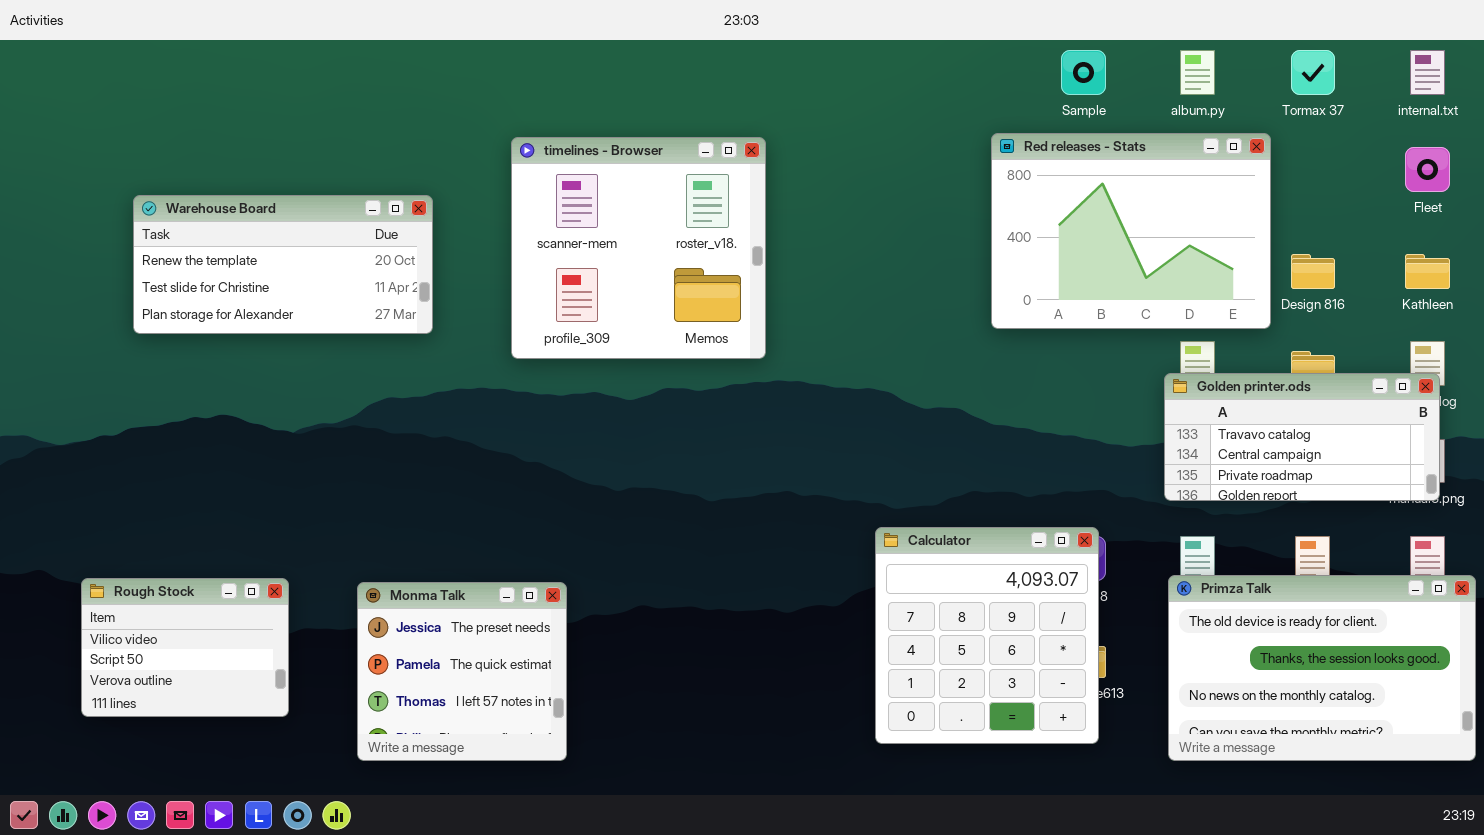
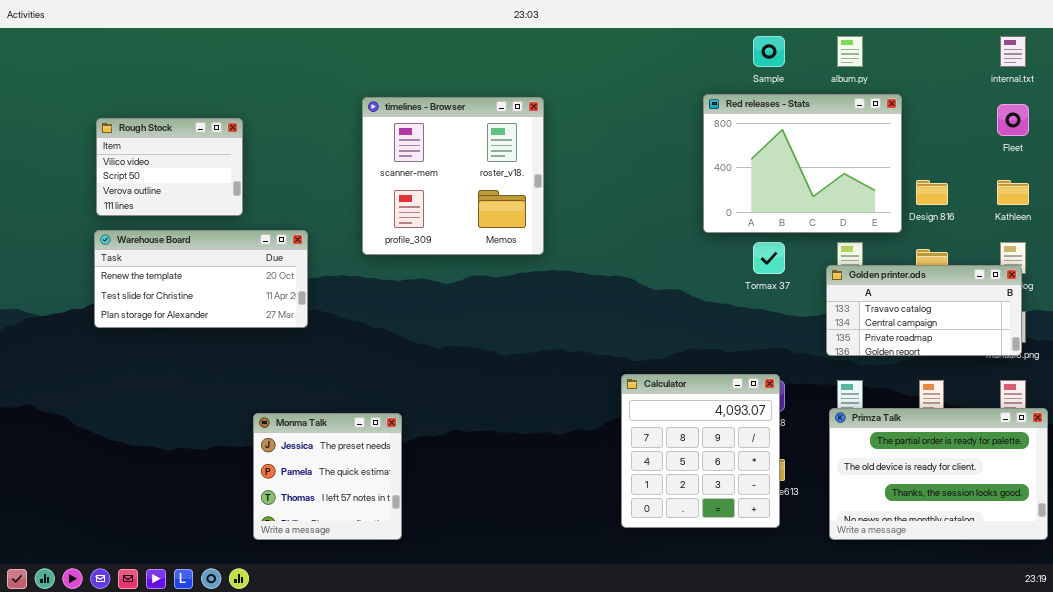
Tormax 37: [1291,50,1335,95] -> [753,242,785,274], moved
Warehouse Board: [133,195,433,334] -> [94,230,308,328], moved
Primza Talk: [1168,575,1476,761] -> [829,408,1048,540], scrolled up 1 row
Rough Stock: [81,578,289,717] -> [96,118,243,216], moved

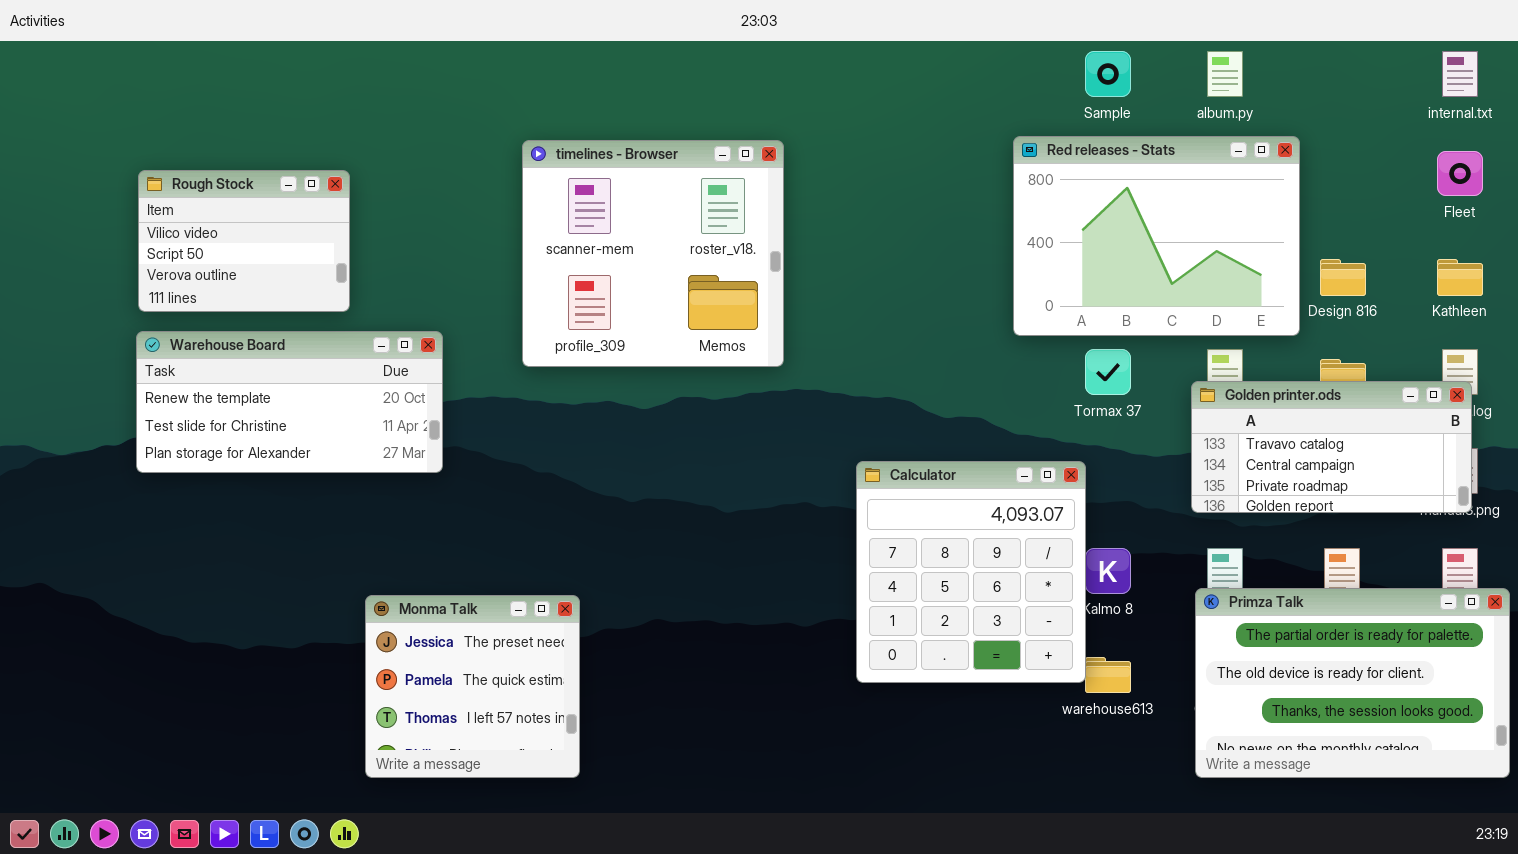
Calculator: [621,374,780,528] -> [856,461,1086,683], moved

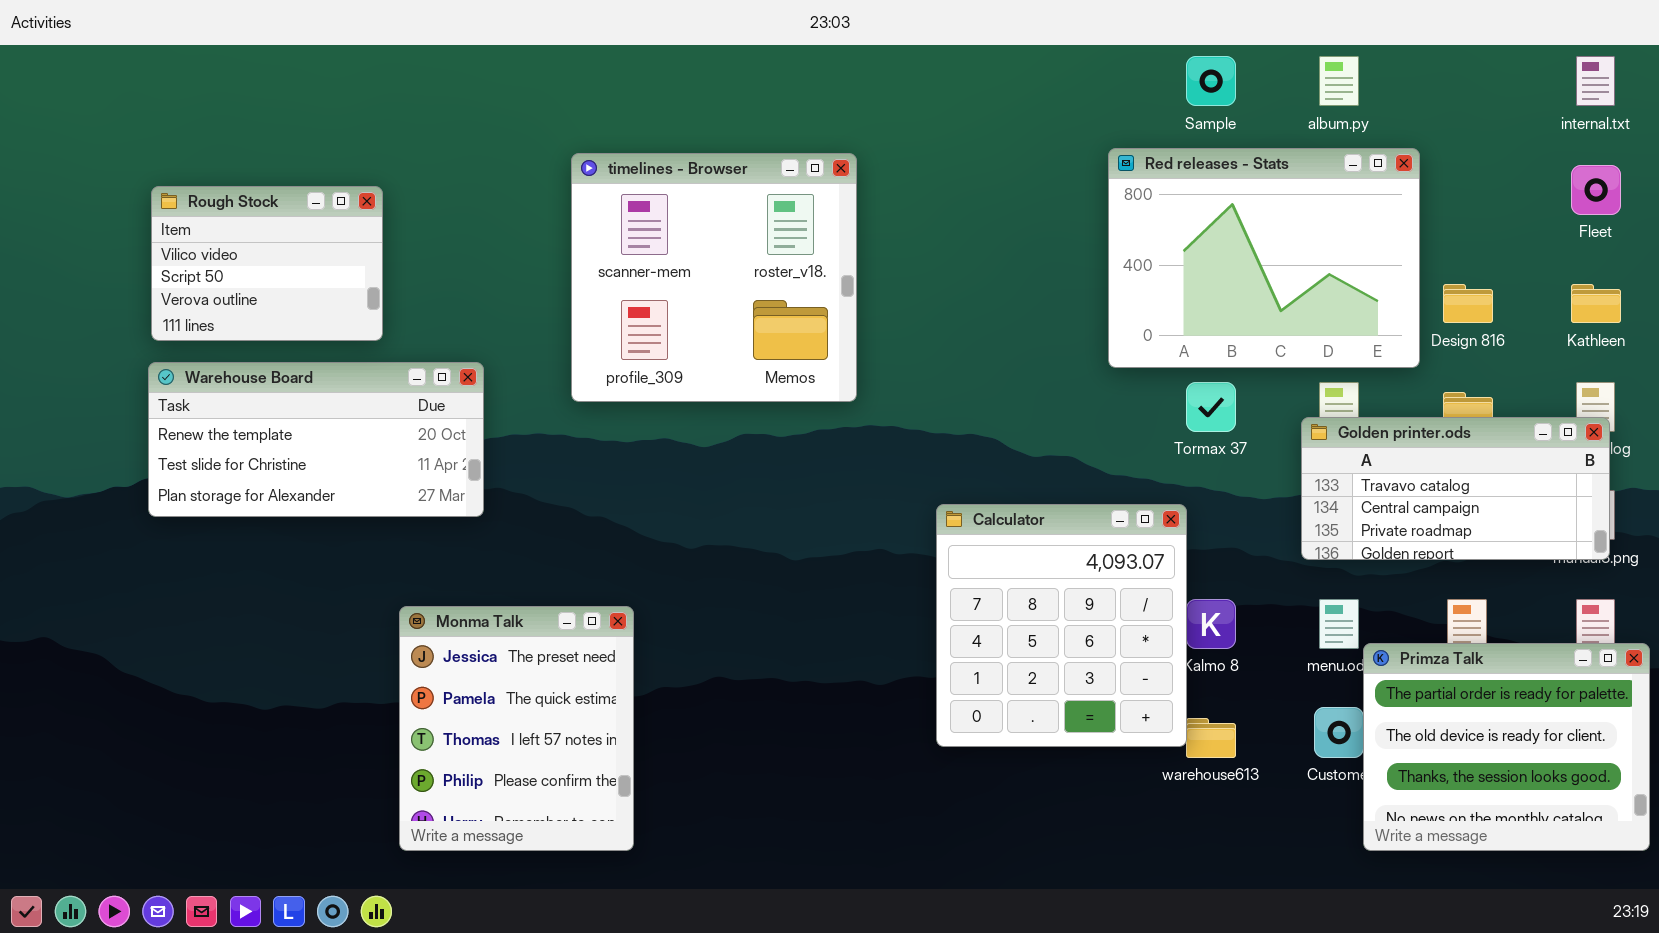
Primza Talk: [1195,588,1510,778] -> [1363,643,1650,851], resized
Monma Talk: [365,595,580,778] -> [399,606,634,851], resized

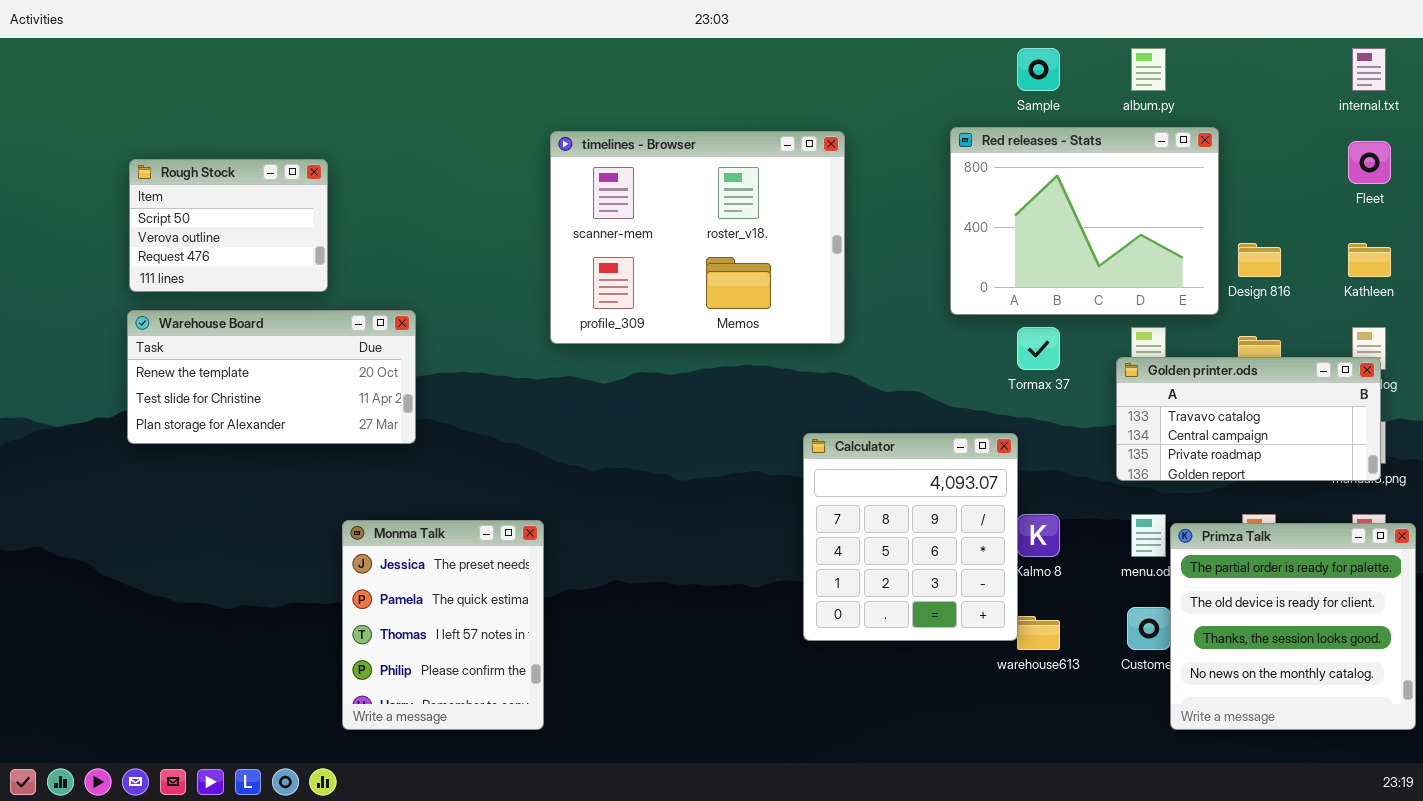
timelines - Browser: [571,153,857,402] -> [550,131,845,344], moved, resized
Rough Stock: [151,186,383,341] -> [129,159,328,292], scrolled down 1 row
Primza Talk: [1363,643,1650,851] -> [1170,523,1416,730], resized

